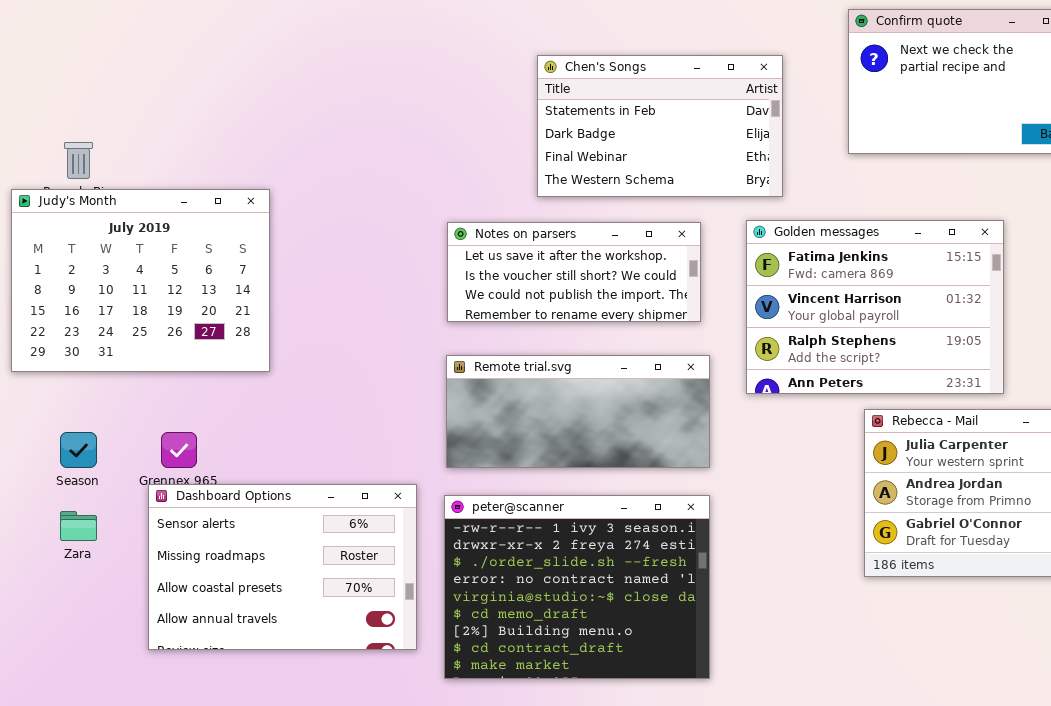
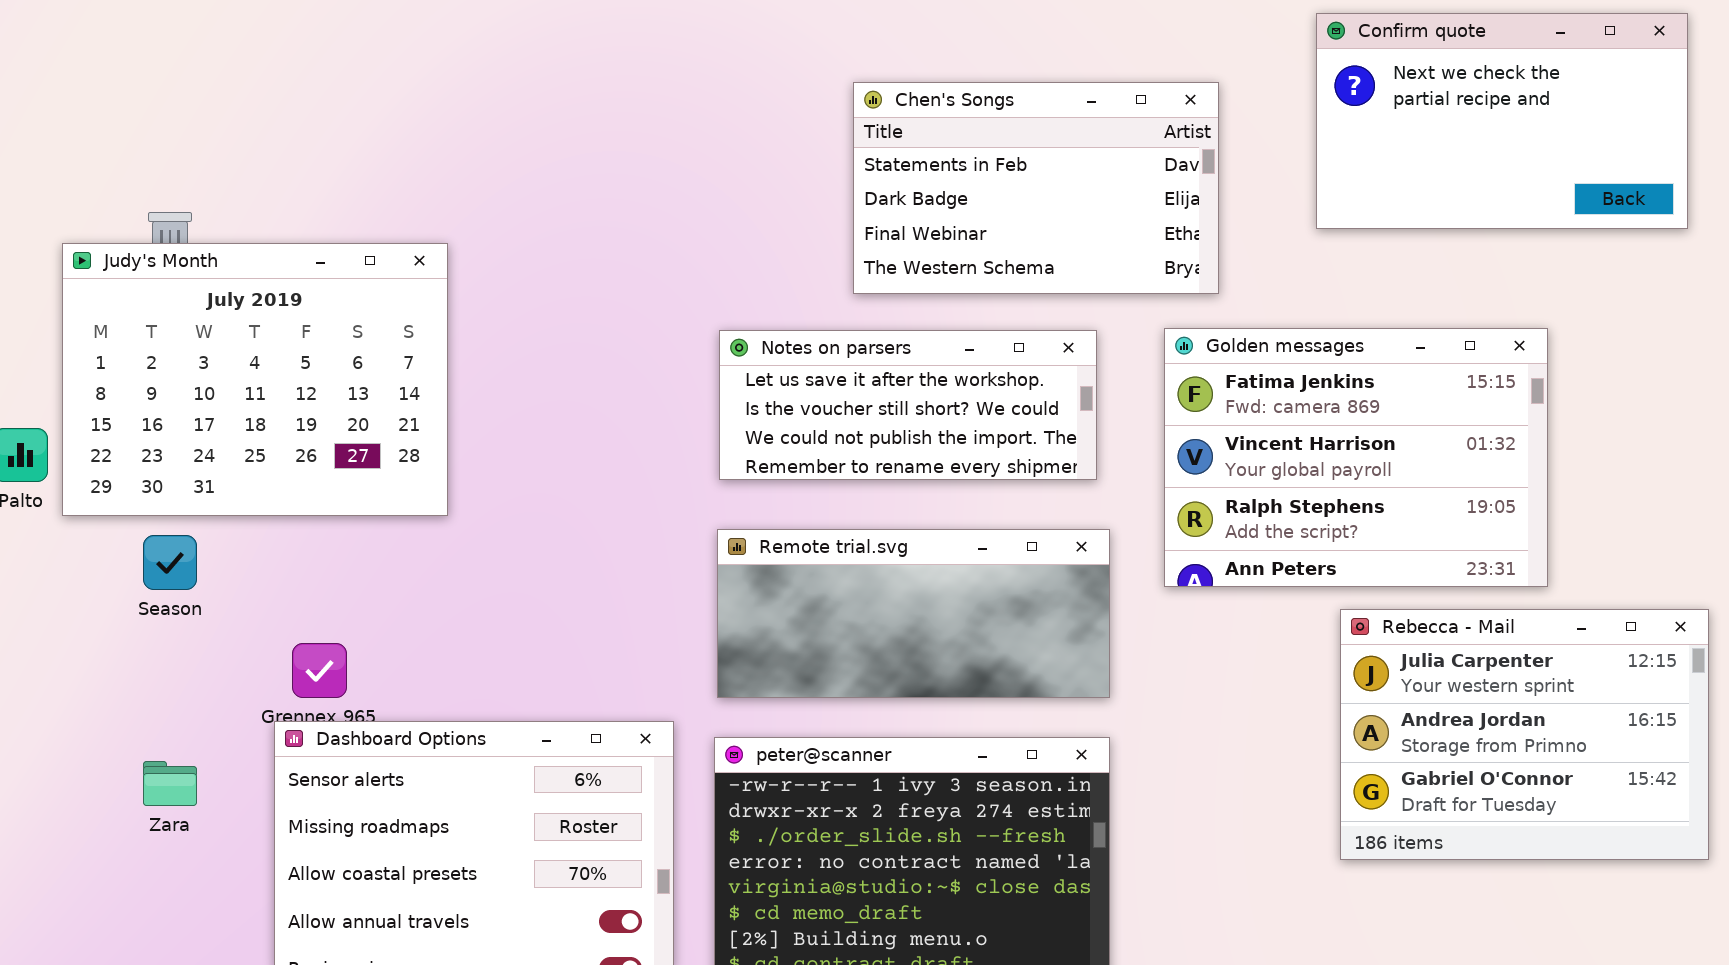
Judy's Month: [11,189,270,372] -> [62,243,448,516], moved
Season: [60,432,97,468] -> [143,535,197,590], moved

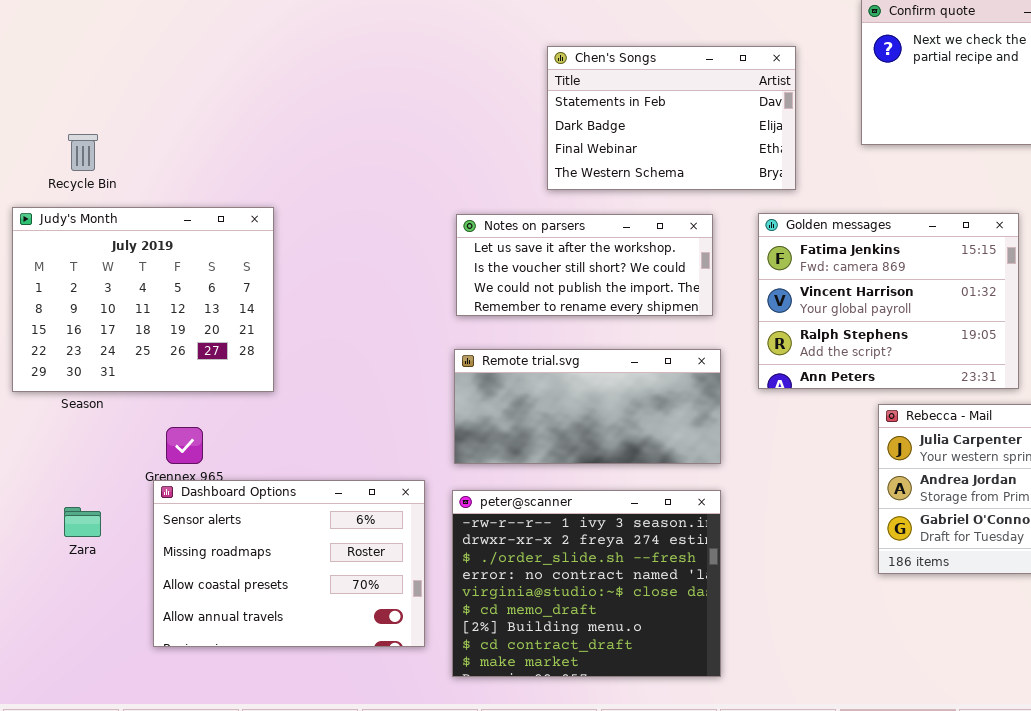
Judy's Month: [62,243,448,516] -> [12,207,274,392], moved

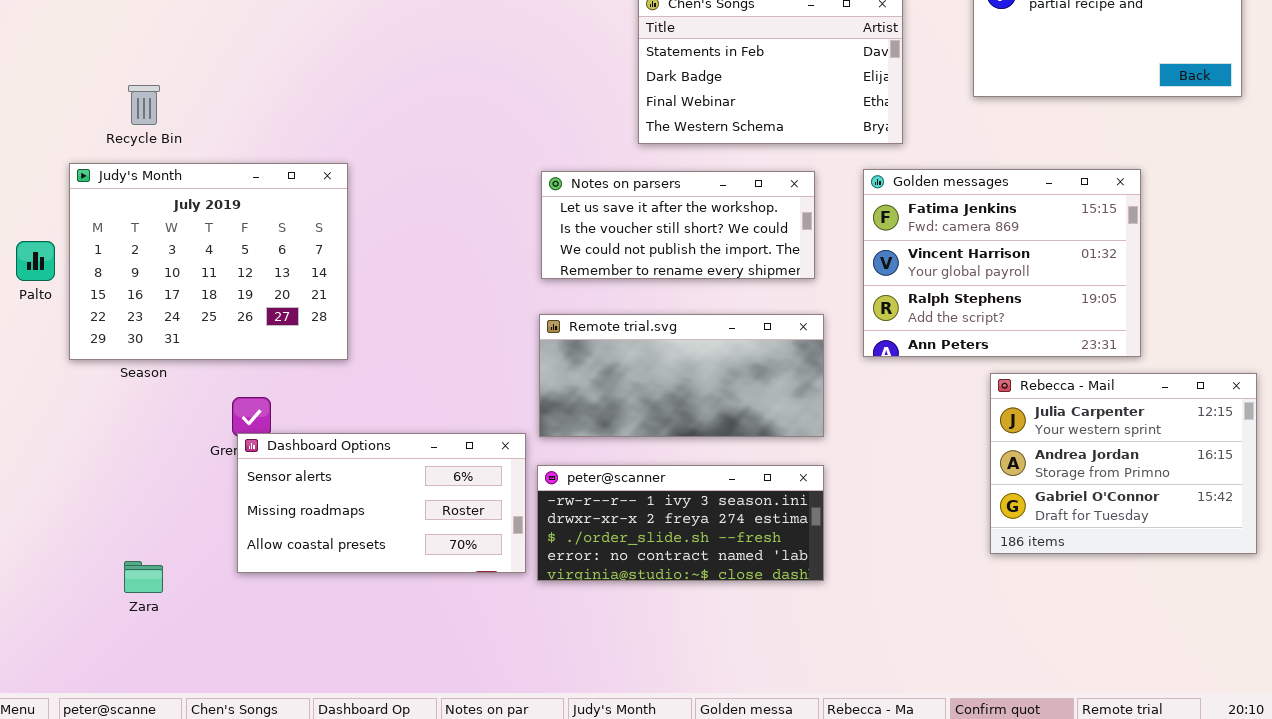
Dashboard Options: [153,480,425,647] -> [237,433,526,573], moved, resized
peter@scanner: [452,490,721,677] -> [537,465,824,581], resized
Zara: [64,507,101,537] -> [124,561,163,593], moved

